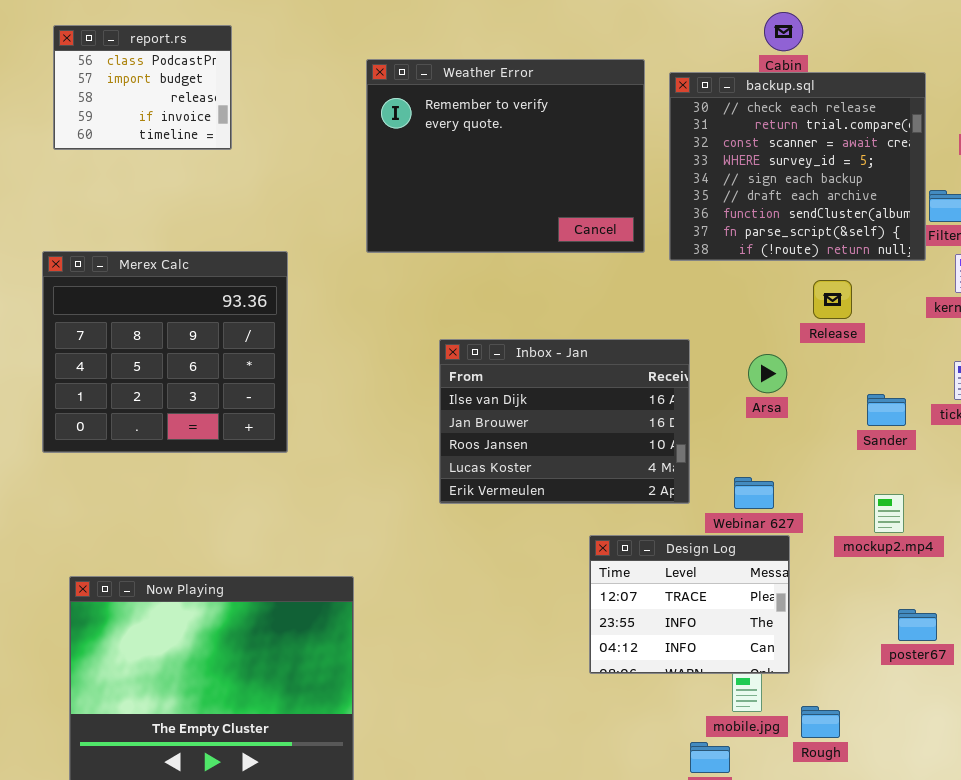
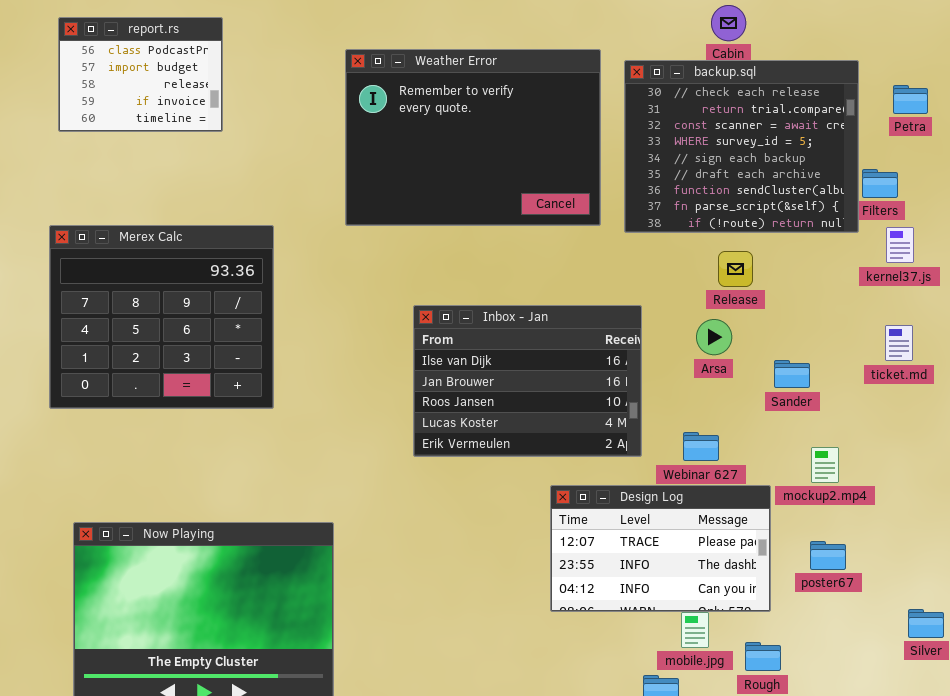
Release: [813,280,852,319] -> [718,251,753,287], moved
Sander: [867,394,906,426] -> [774,360,810,388], moved
Design Log: [589,535,790,674] -> [550,485,771,612], resized
poster67: [898,609,937,641] -> [810,541,846,570], moved

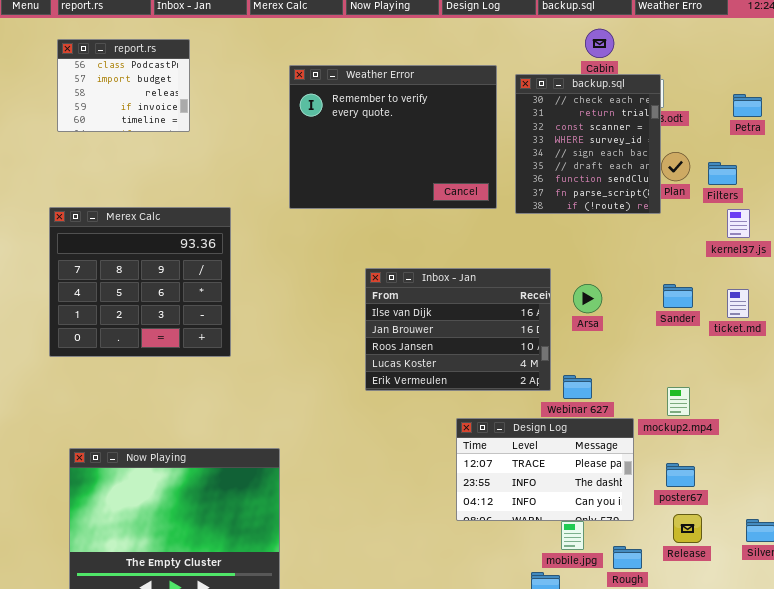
backup.sql: [624,60,859,233] -> [515,74,661,214], resized
Release: [718,251,753,287] -> [673,514,702,543], moved
Inbox - Jan: [413,305,642,457] -> [365,268,551,391], moved
Sander: [774,360,810,388] -> [663,284,693,308], moved

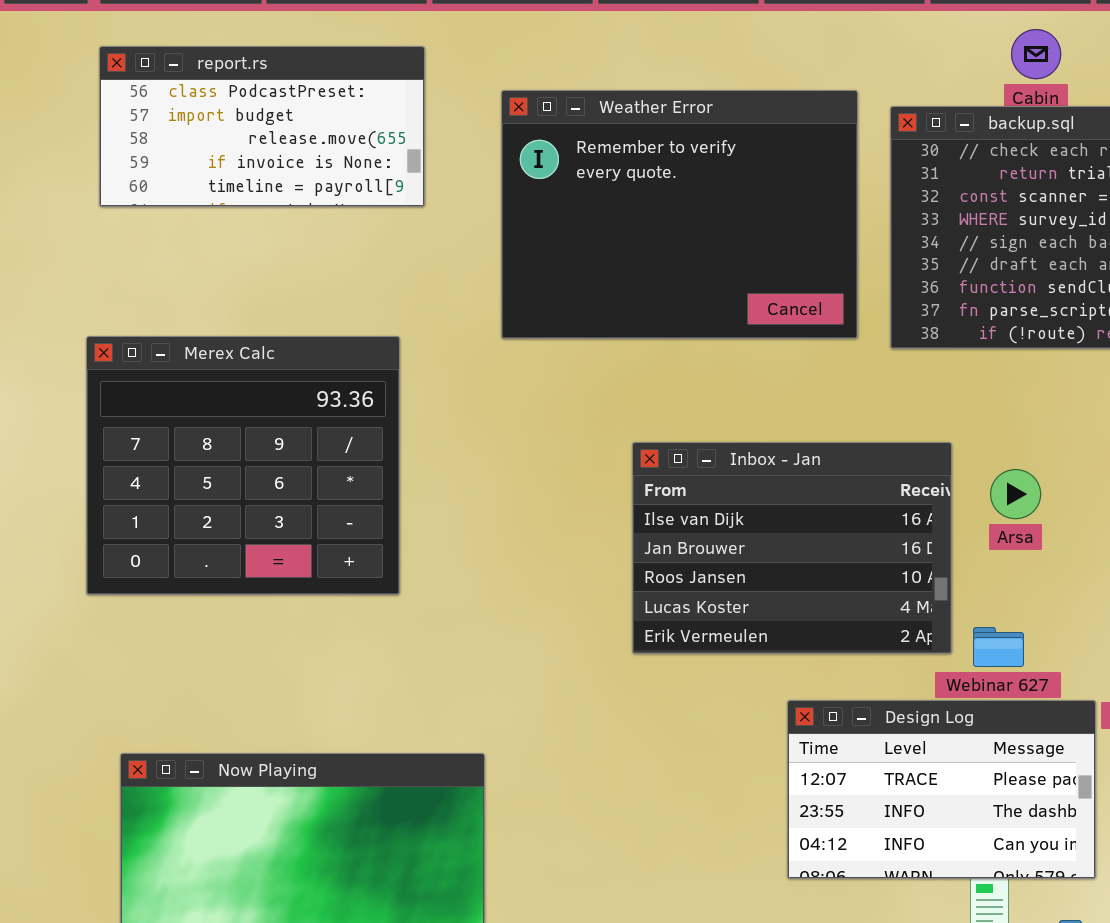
report.rs: [57,39,190,132] -> [99,46,425,207], resized

